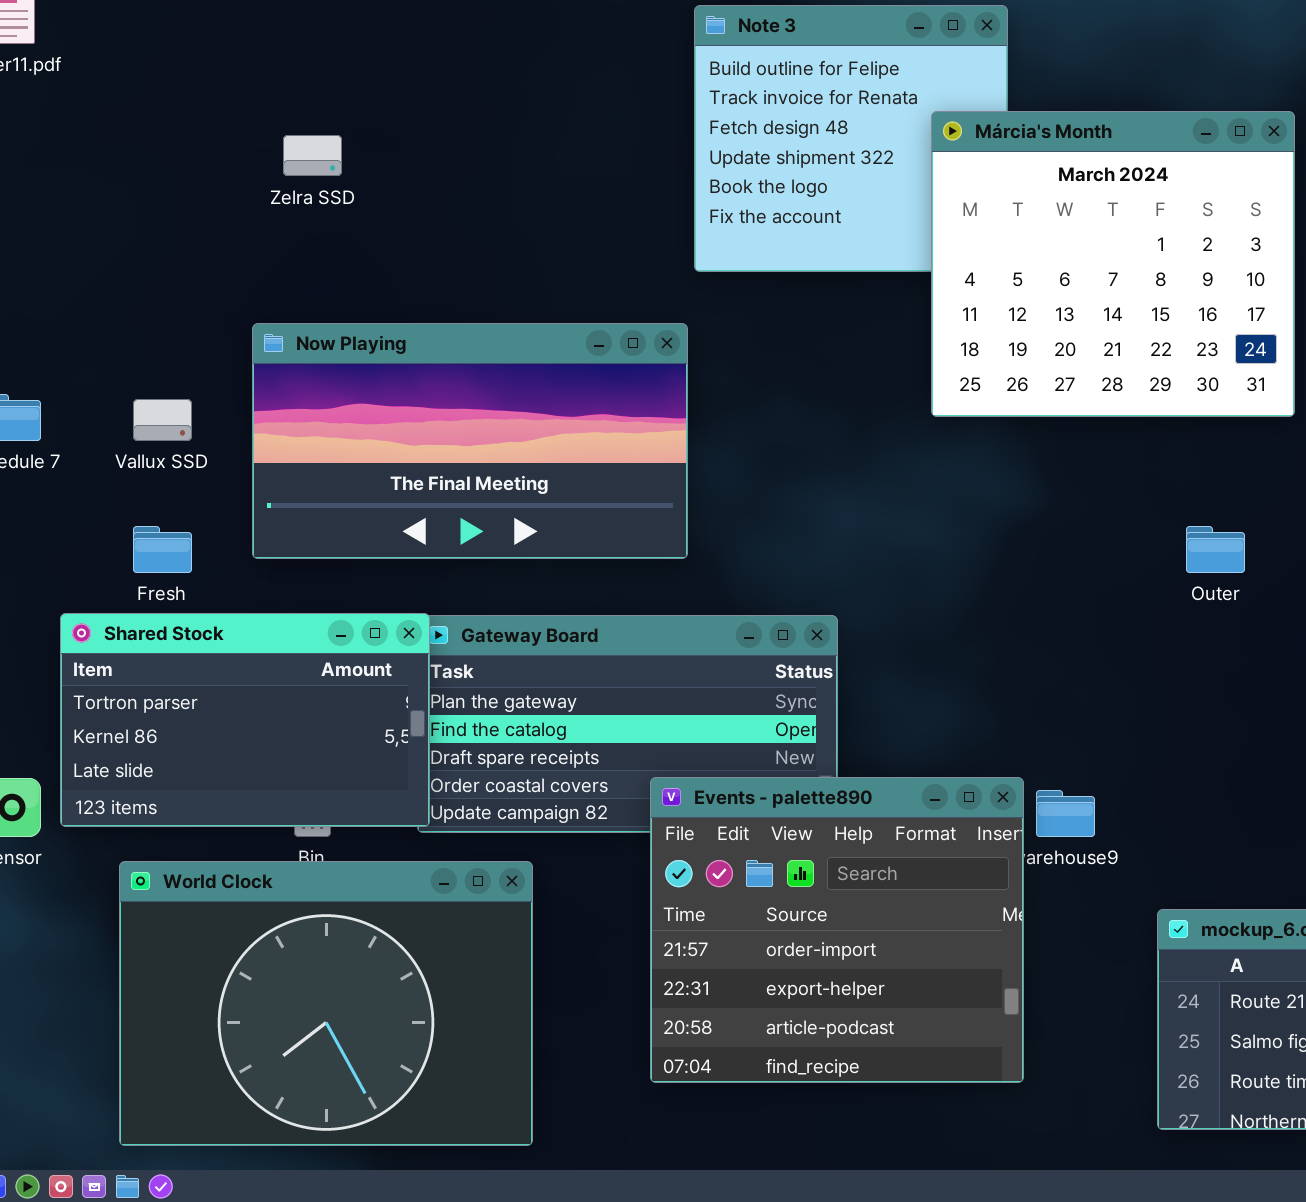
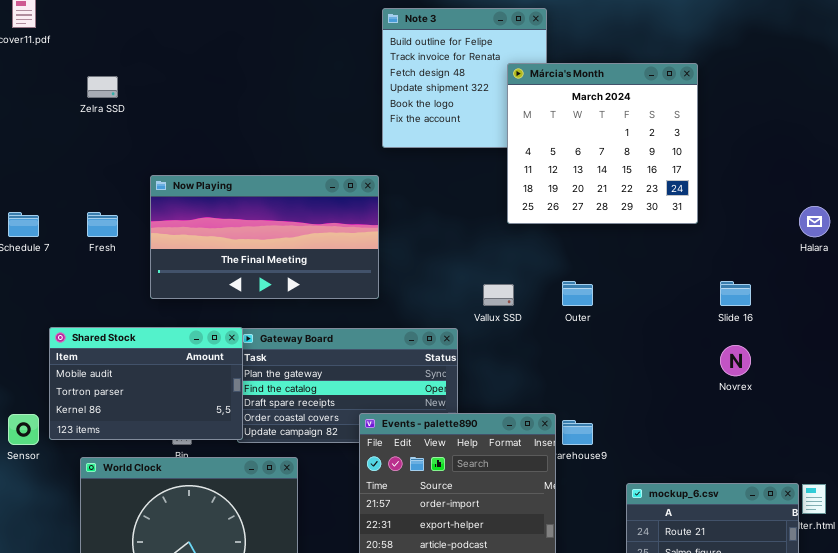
Zelra SSD: [283,135,342,176] -> [87,76,118,98], moved
Vallux SSD: [133,399,192,441] -> [483,284,514,306], moved
Fresh: [133,526,192,573] -> [87,212,118,237], moved
Outer: [1186,526,1245,573] -> [562,281,593,306], moved
Shared Stock: [60,613,430,827] -> [49,327,243,440], scrolled up 1 row

